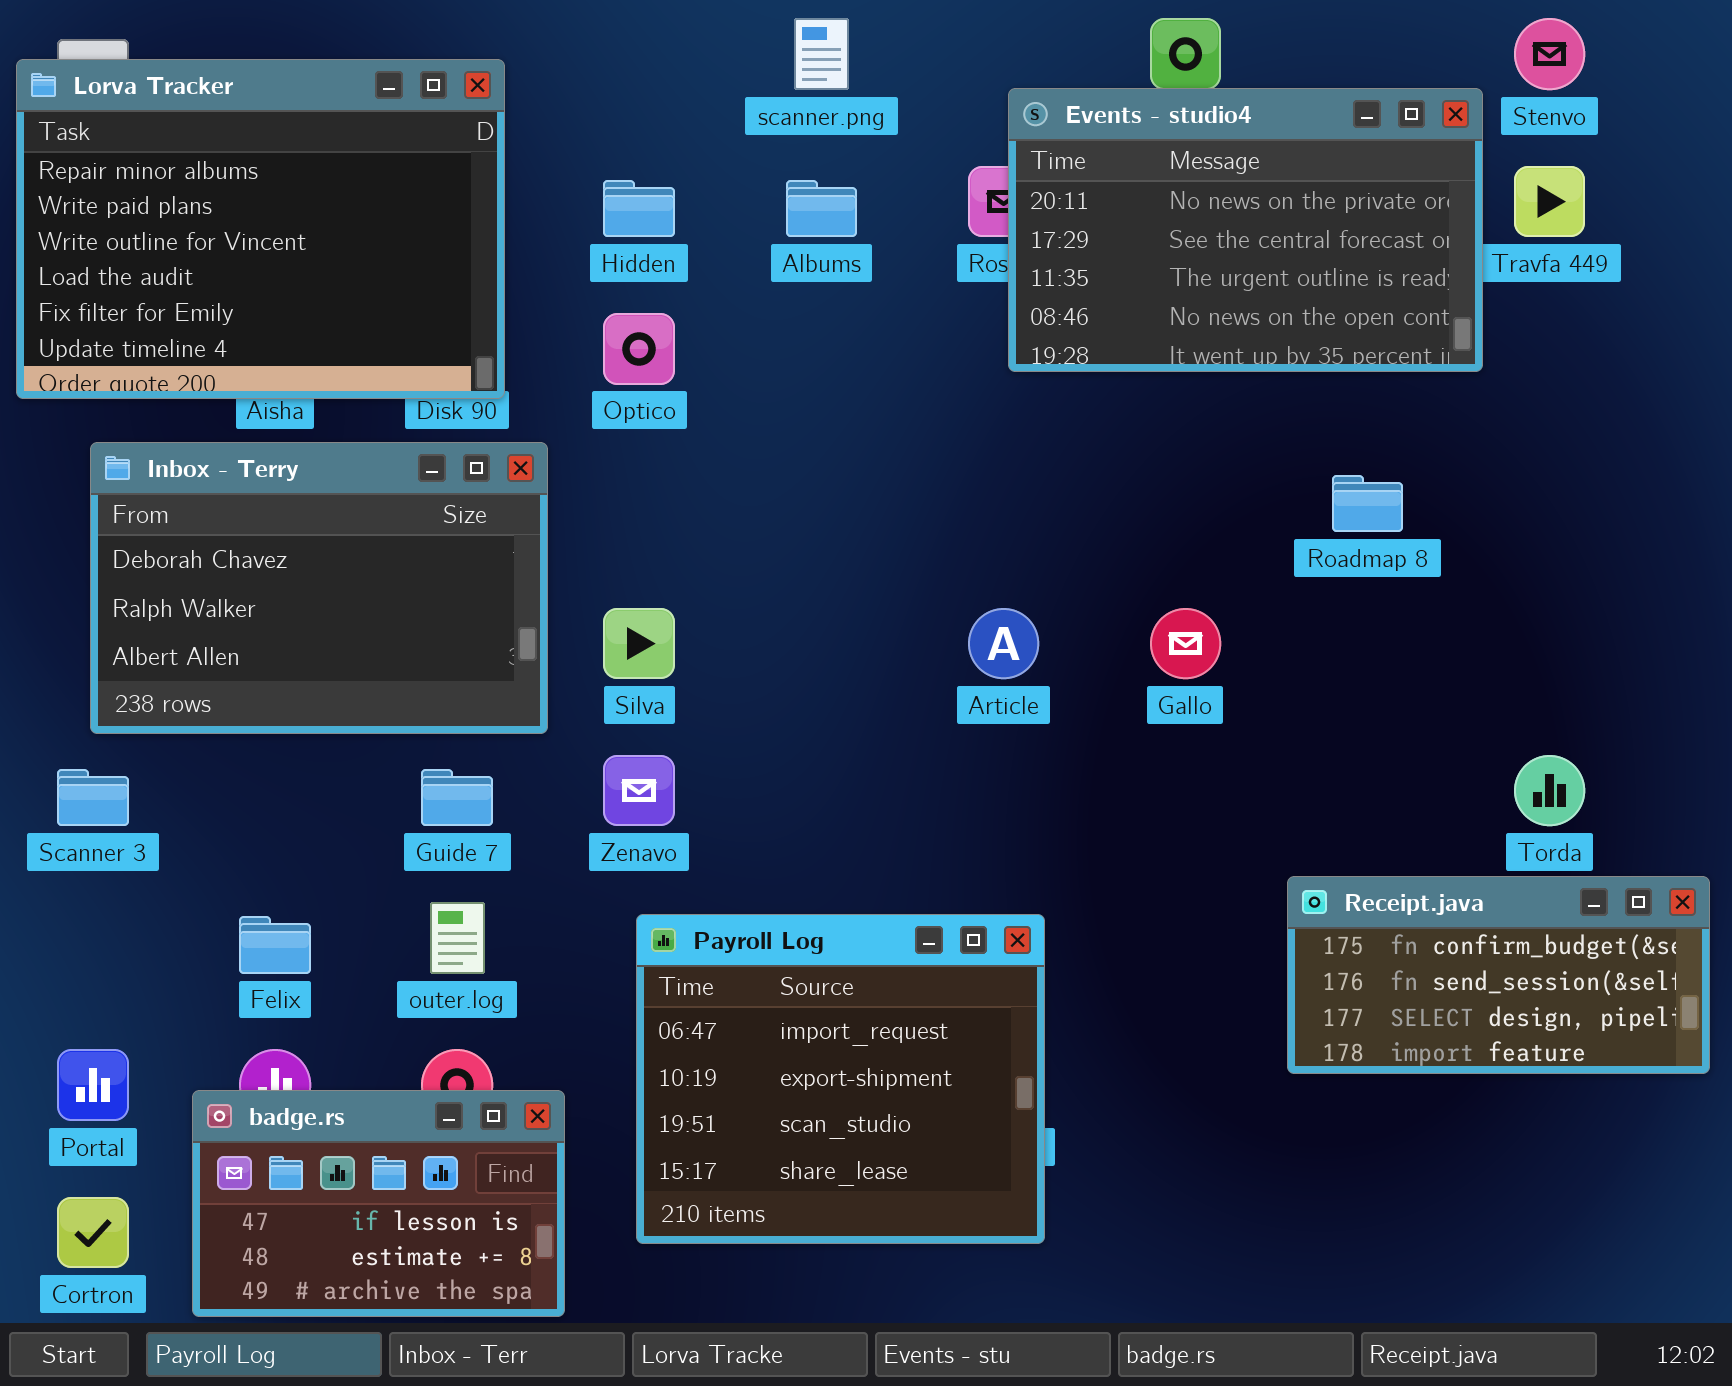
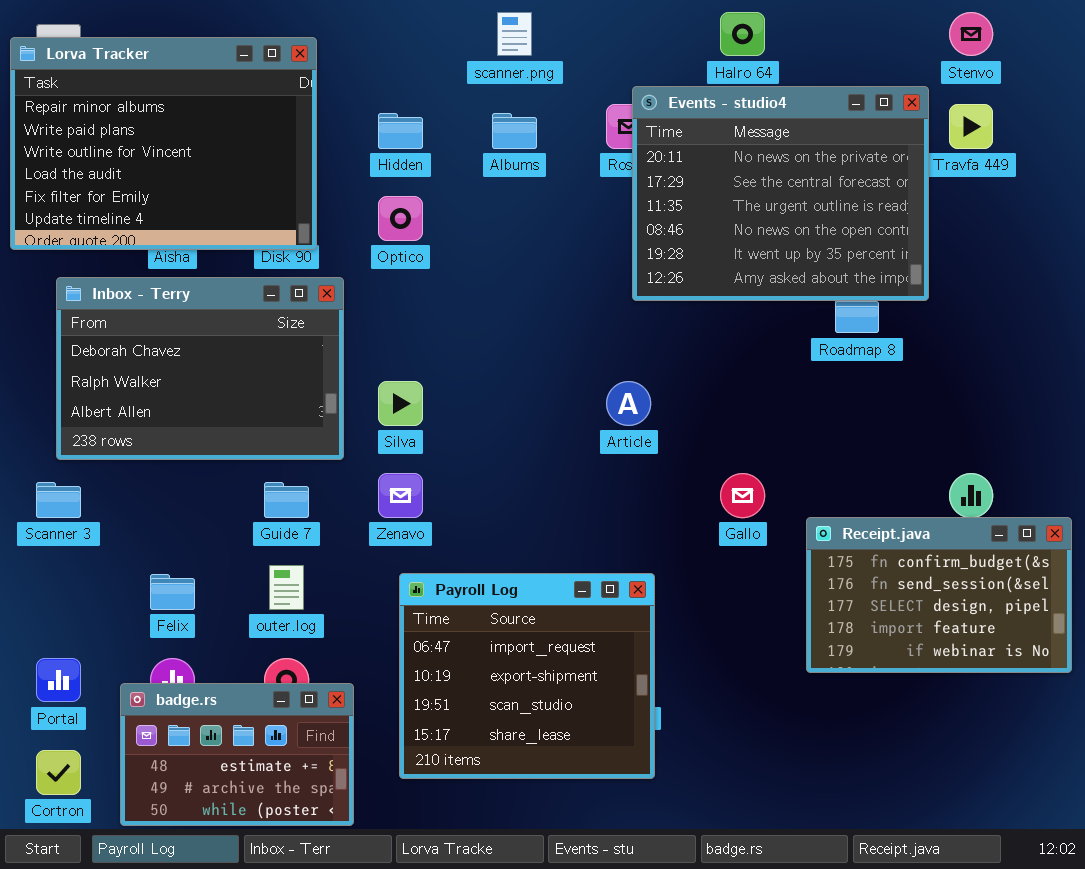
Events - studio4: [1008,88,1483,372] -> [632,86,929,301], moved, resized
Gallo: [1150,608,1221,679] -> [720,473,765,518], moved
Receipt.java: [1287,876,1710,1074] -> [806,517,1072,673], resized
badge.rs: [192,1090,565,1317] -> [120,683,354,826], scrolled down 1 row

